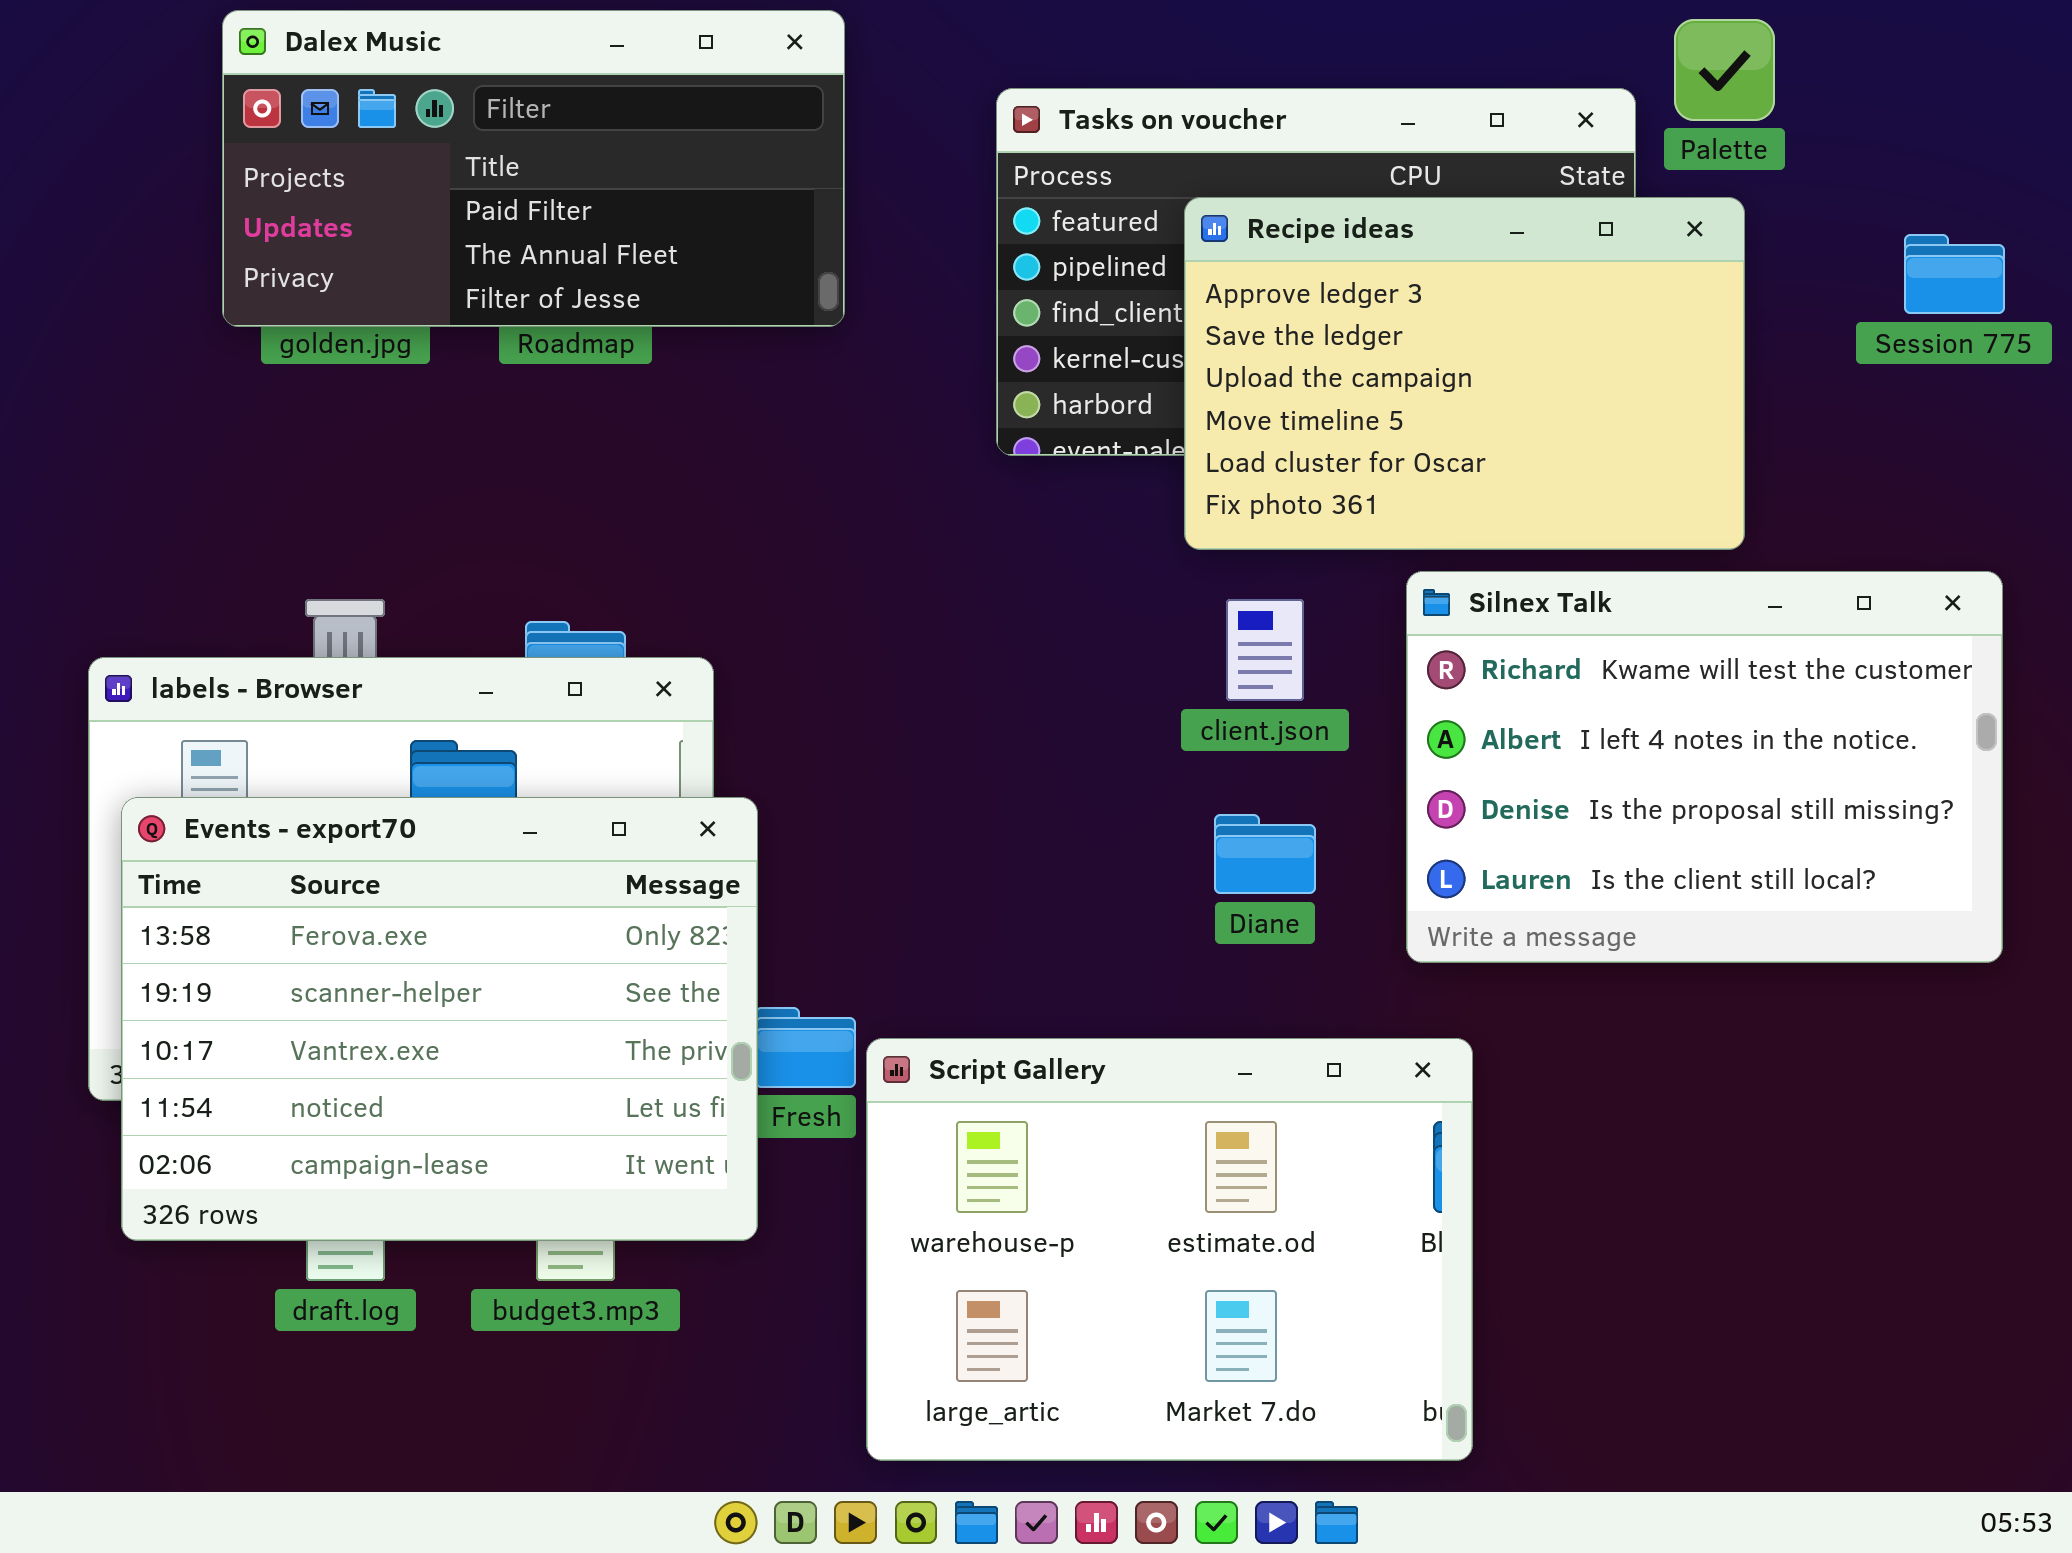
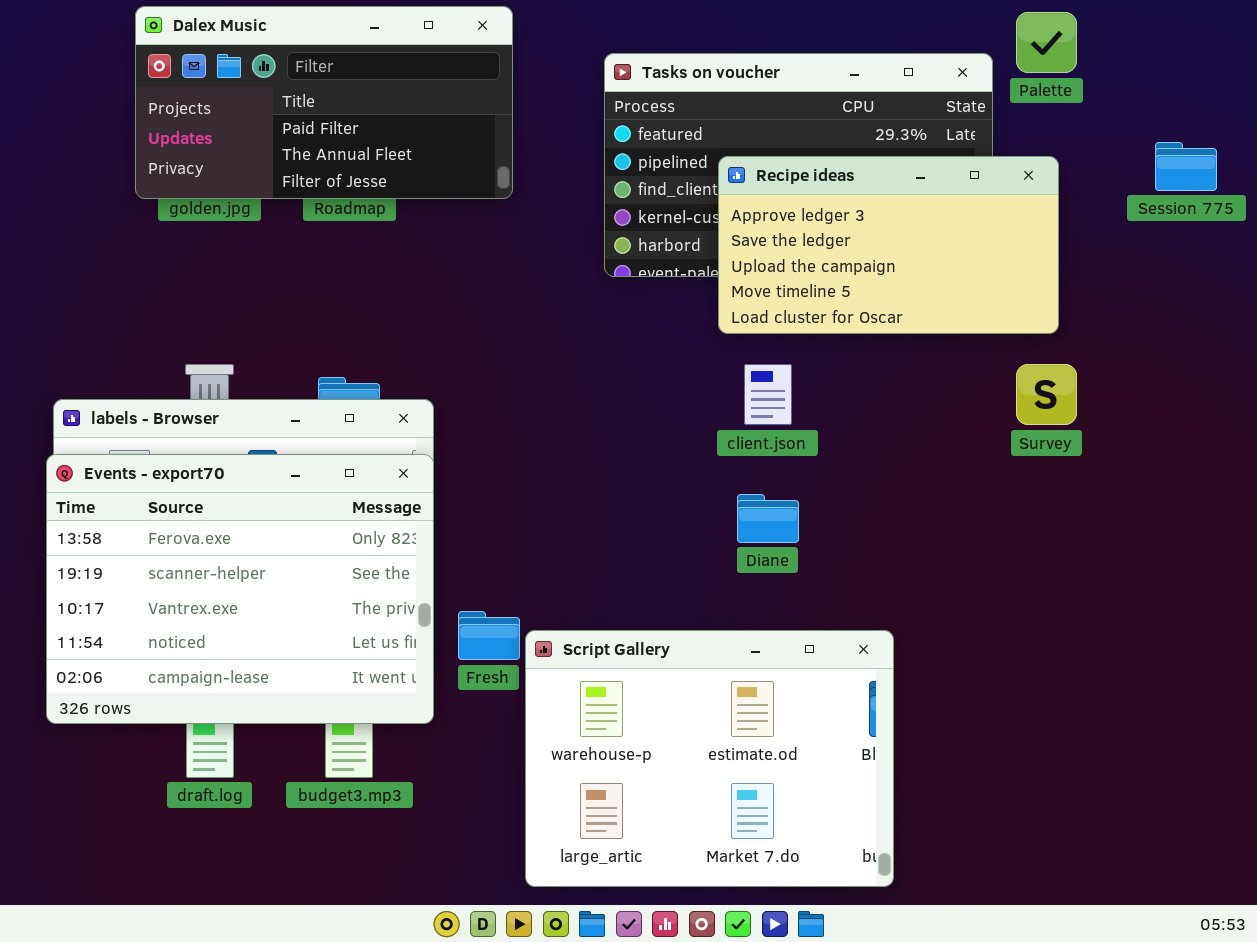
Recipe ideas: [1184,197,1745,550] -> [718,156,1059,334], resized
Silnex Talk: [1406,571,2003,963] -> none, closed
Events - export70: [121,797,758,1241] -> [46,454,434,724], moved

